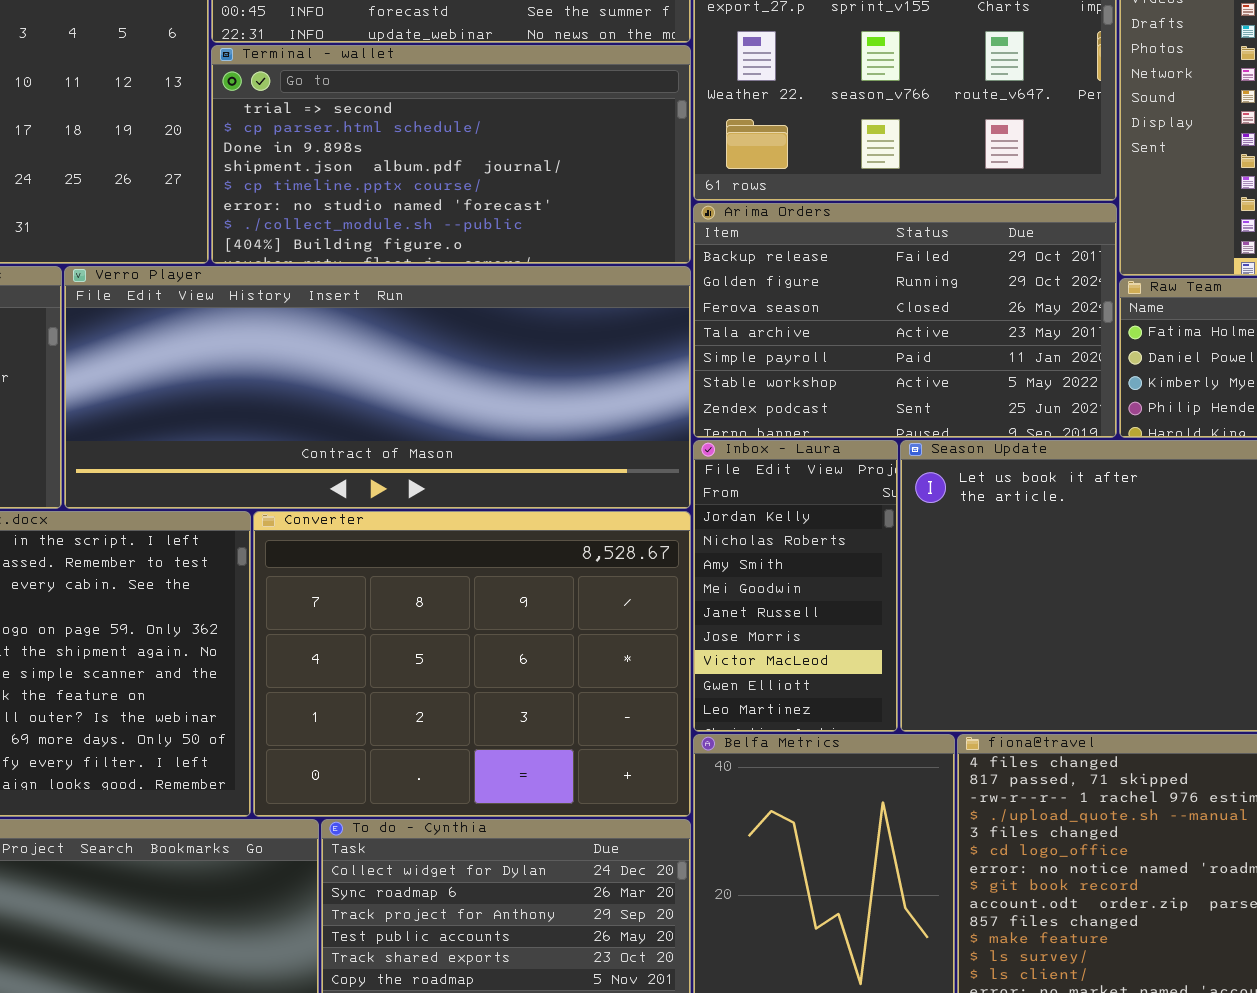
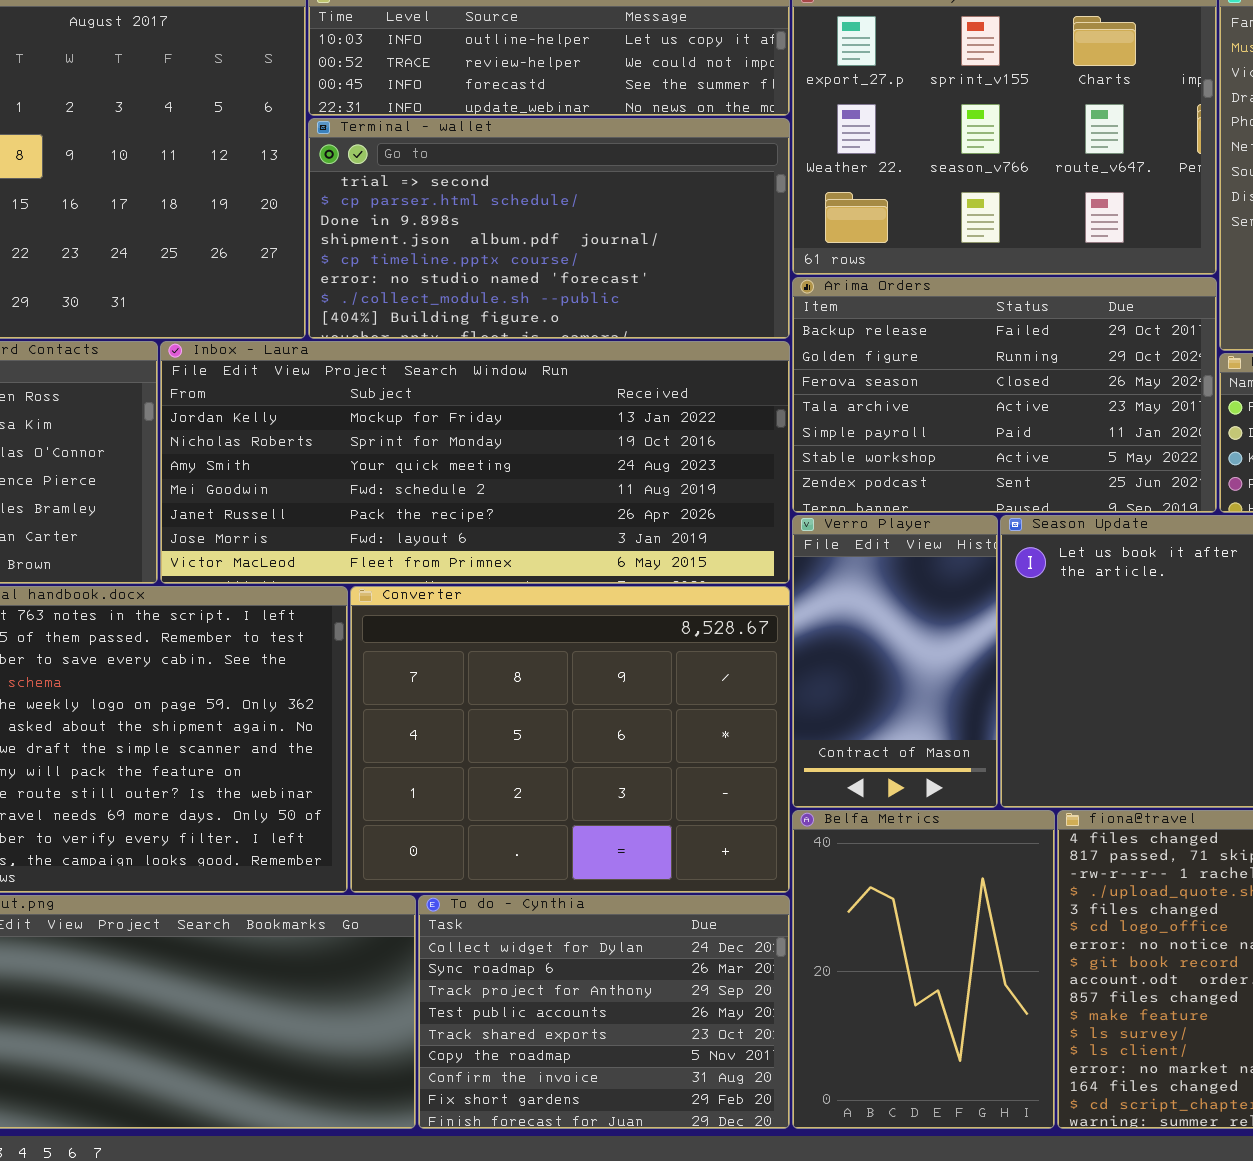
Verro Player: [64,266,691,509] -> [792,515,998,808], moved, resized
Inbox - Laura: [693,440,898,732] -> [160,341,790,584], moved, resized

